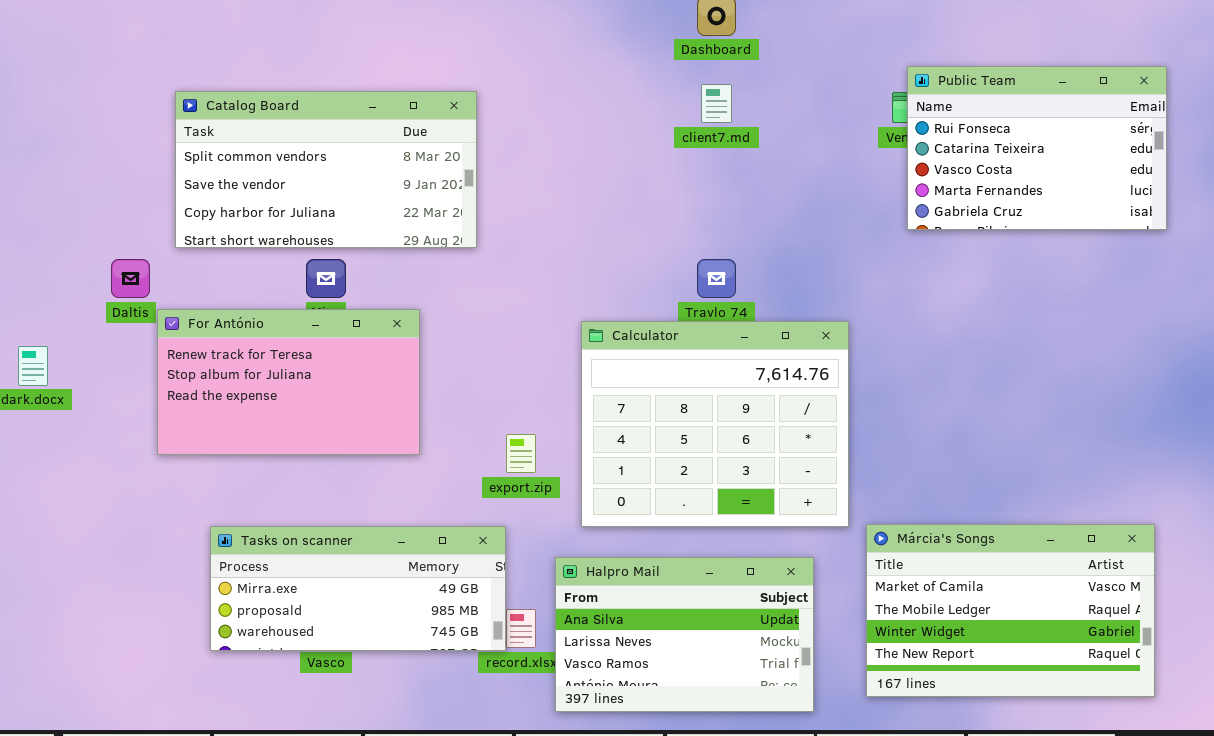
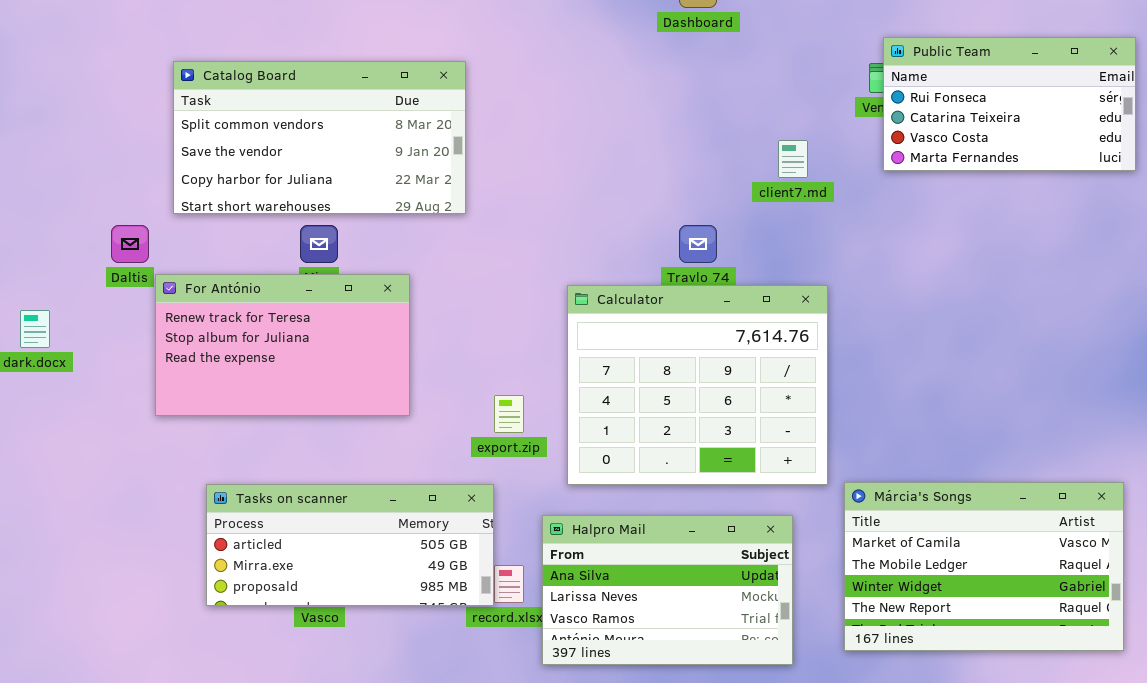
Public Team: [907,66,1167,230] -> [883,37,1136,171], resized
client7.md: [701,84,732,123] -> [778,140,808,178], moved
Tasks on scanner: [210,526,506,651] -> [206,484,494,606], scrolled up 1 row

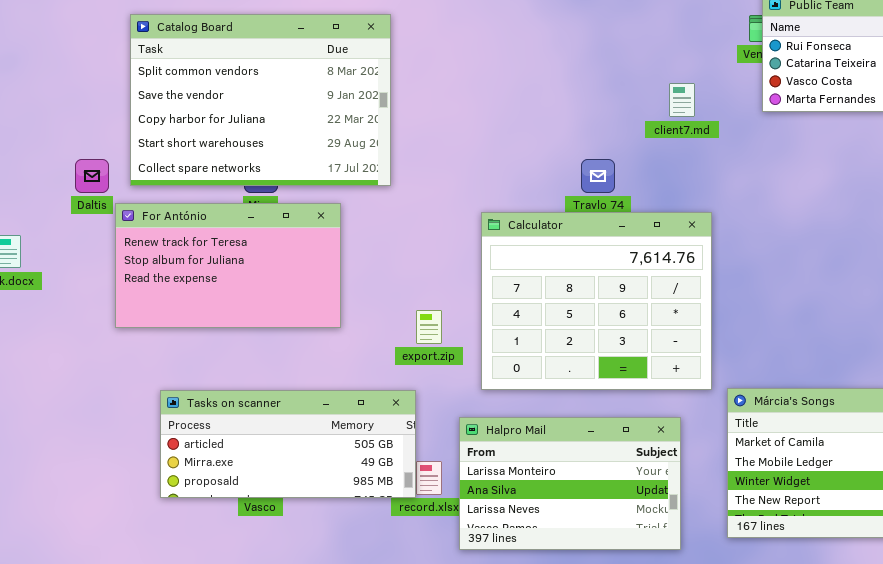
Catalog Board: [173,61,466,214] -> [130,14,391,186], resized
Halpro Mail: [542,515,793,665] -> [459,417,681,550], scrolled up 1 row

